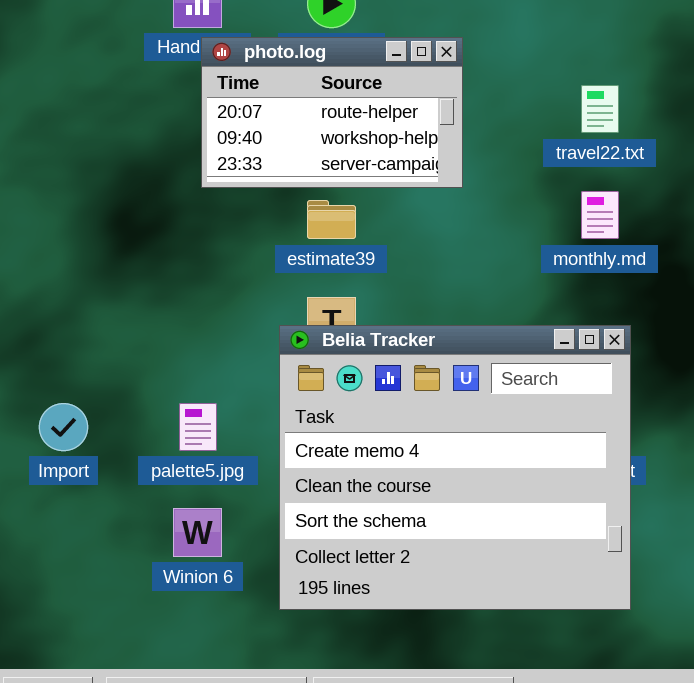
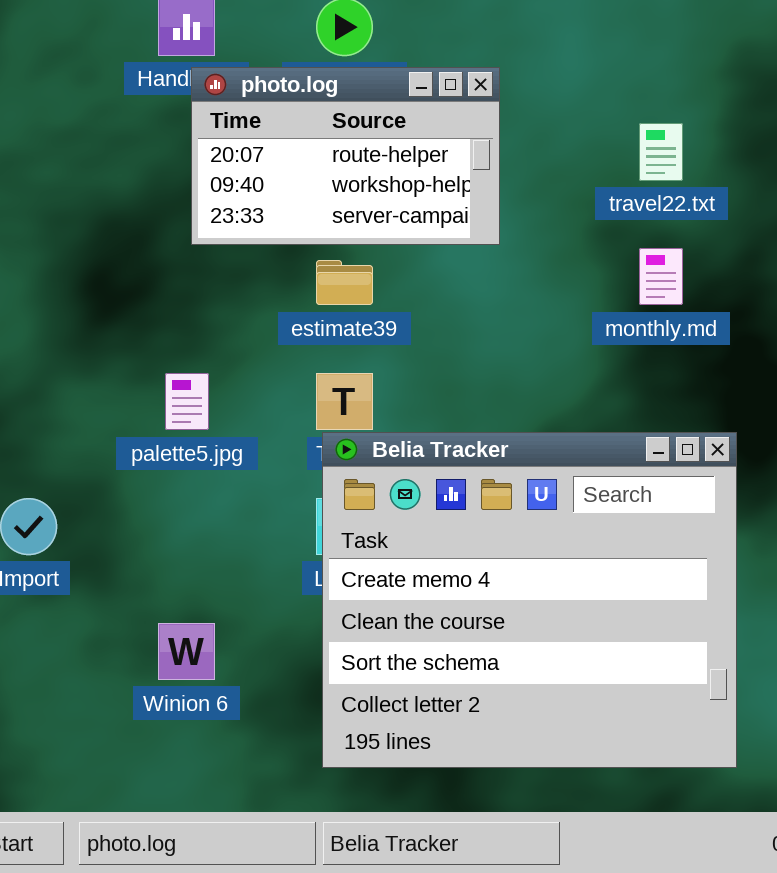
Belia Tracker: [279,325,631,610] -> [322,432,737,768], moved
palette5.jpg: [179,403,217,451] -> [165,373,209,430], moved

